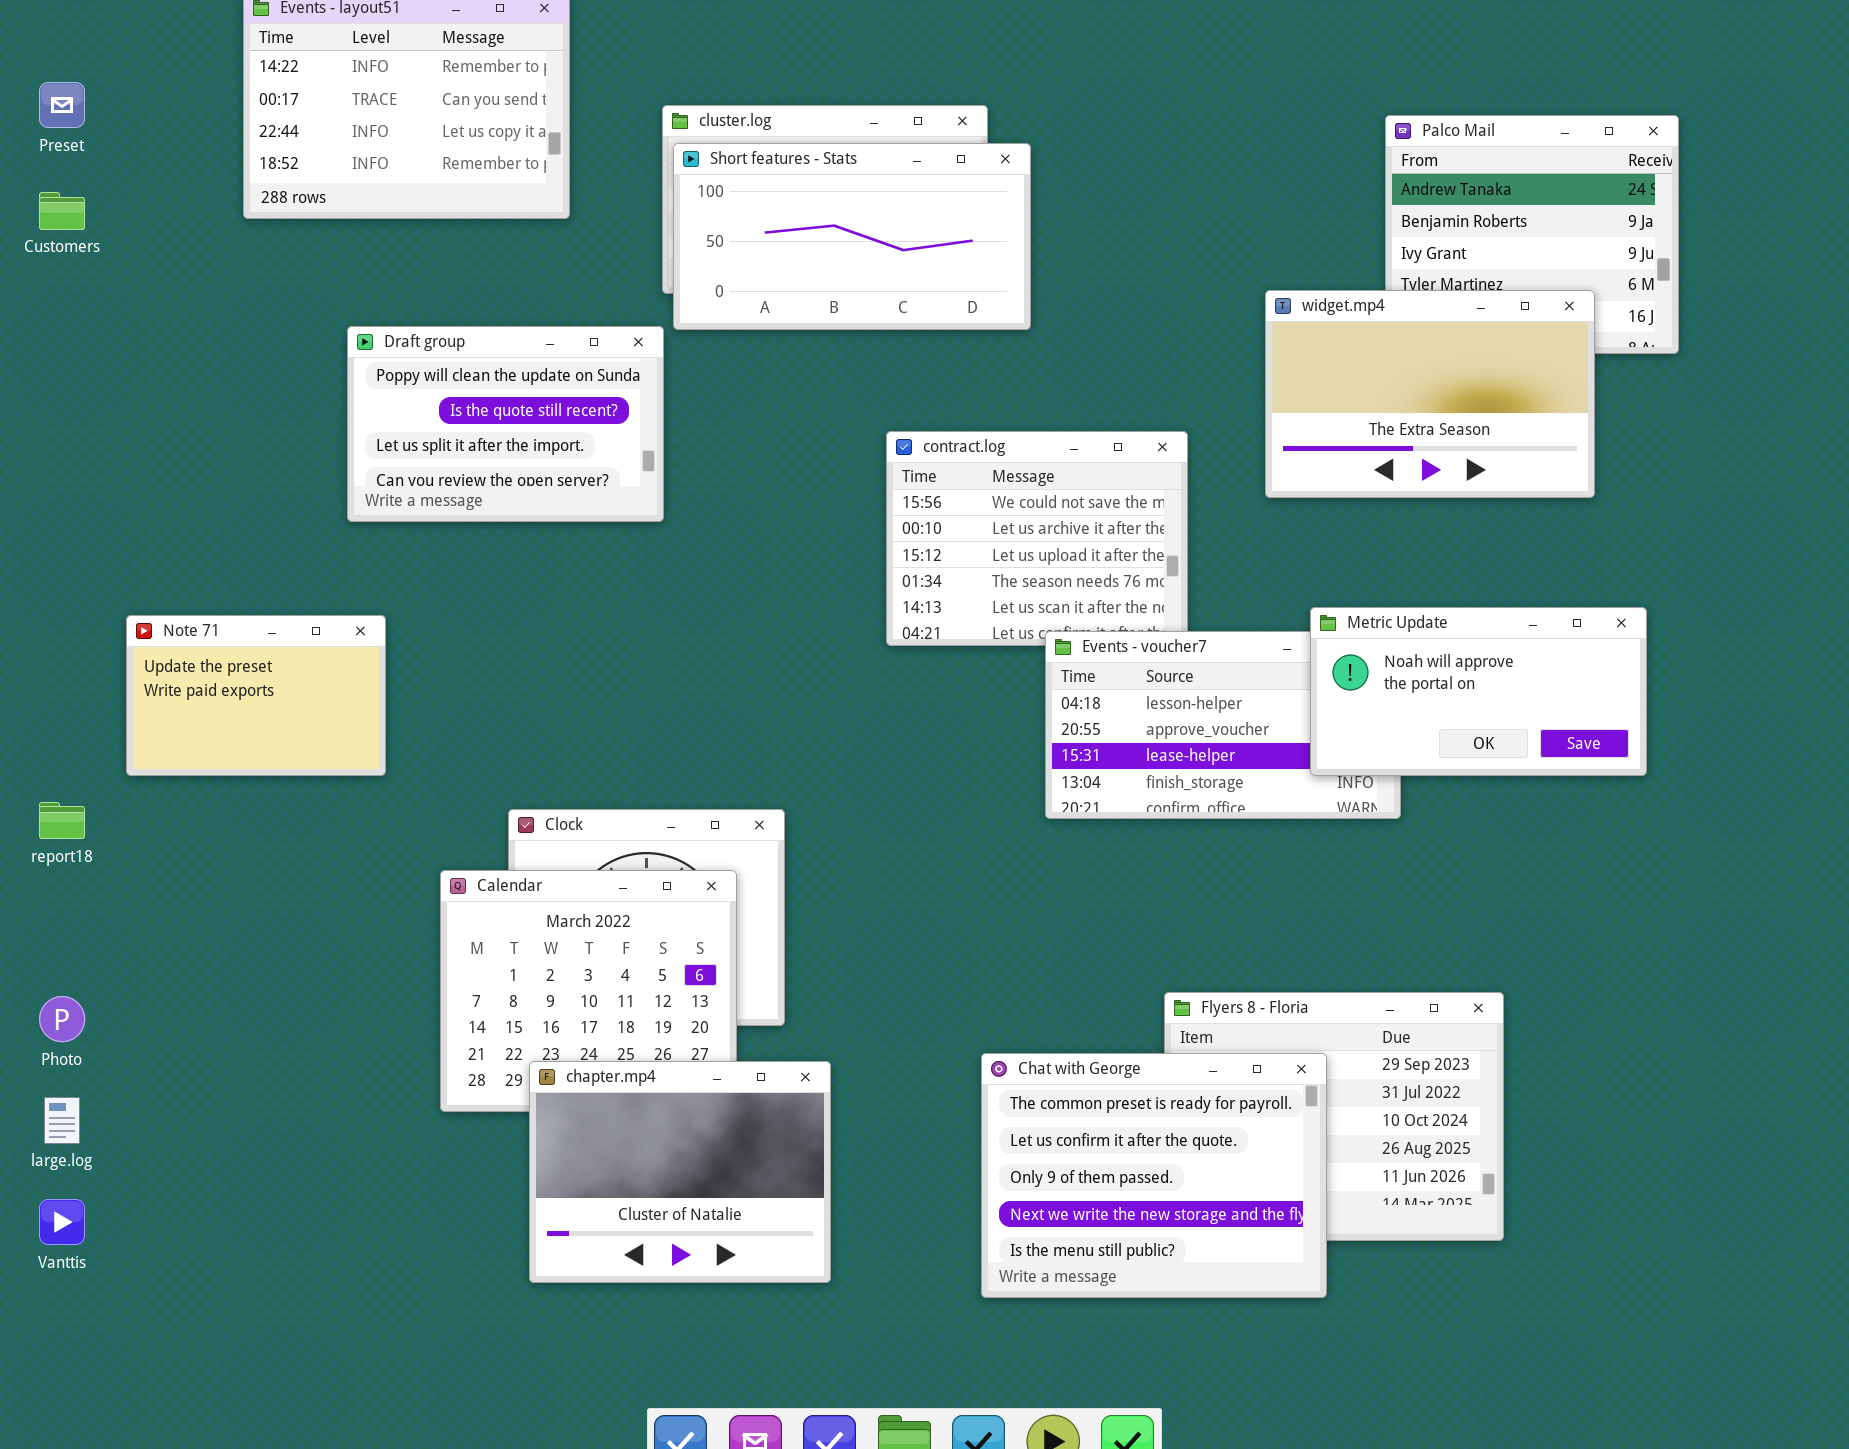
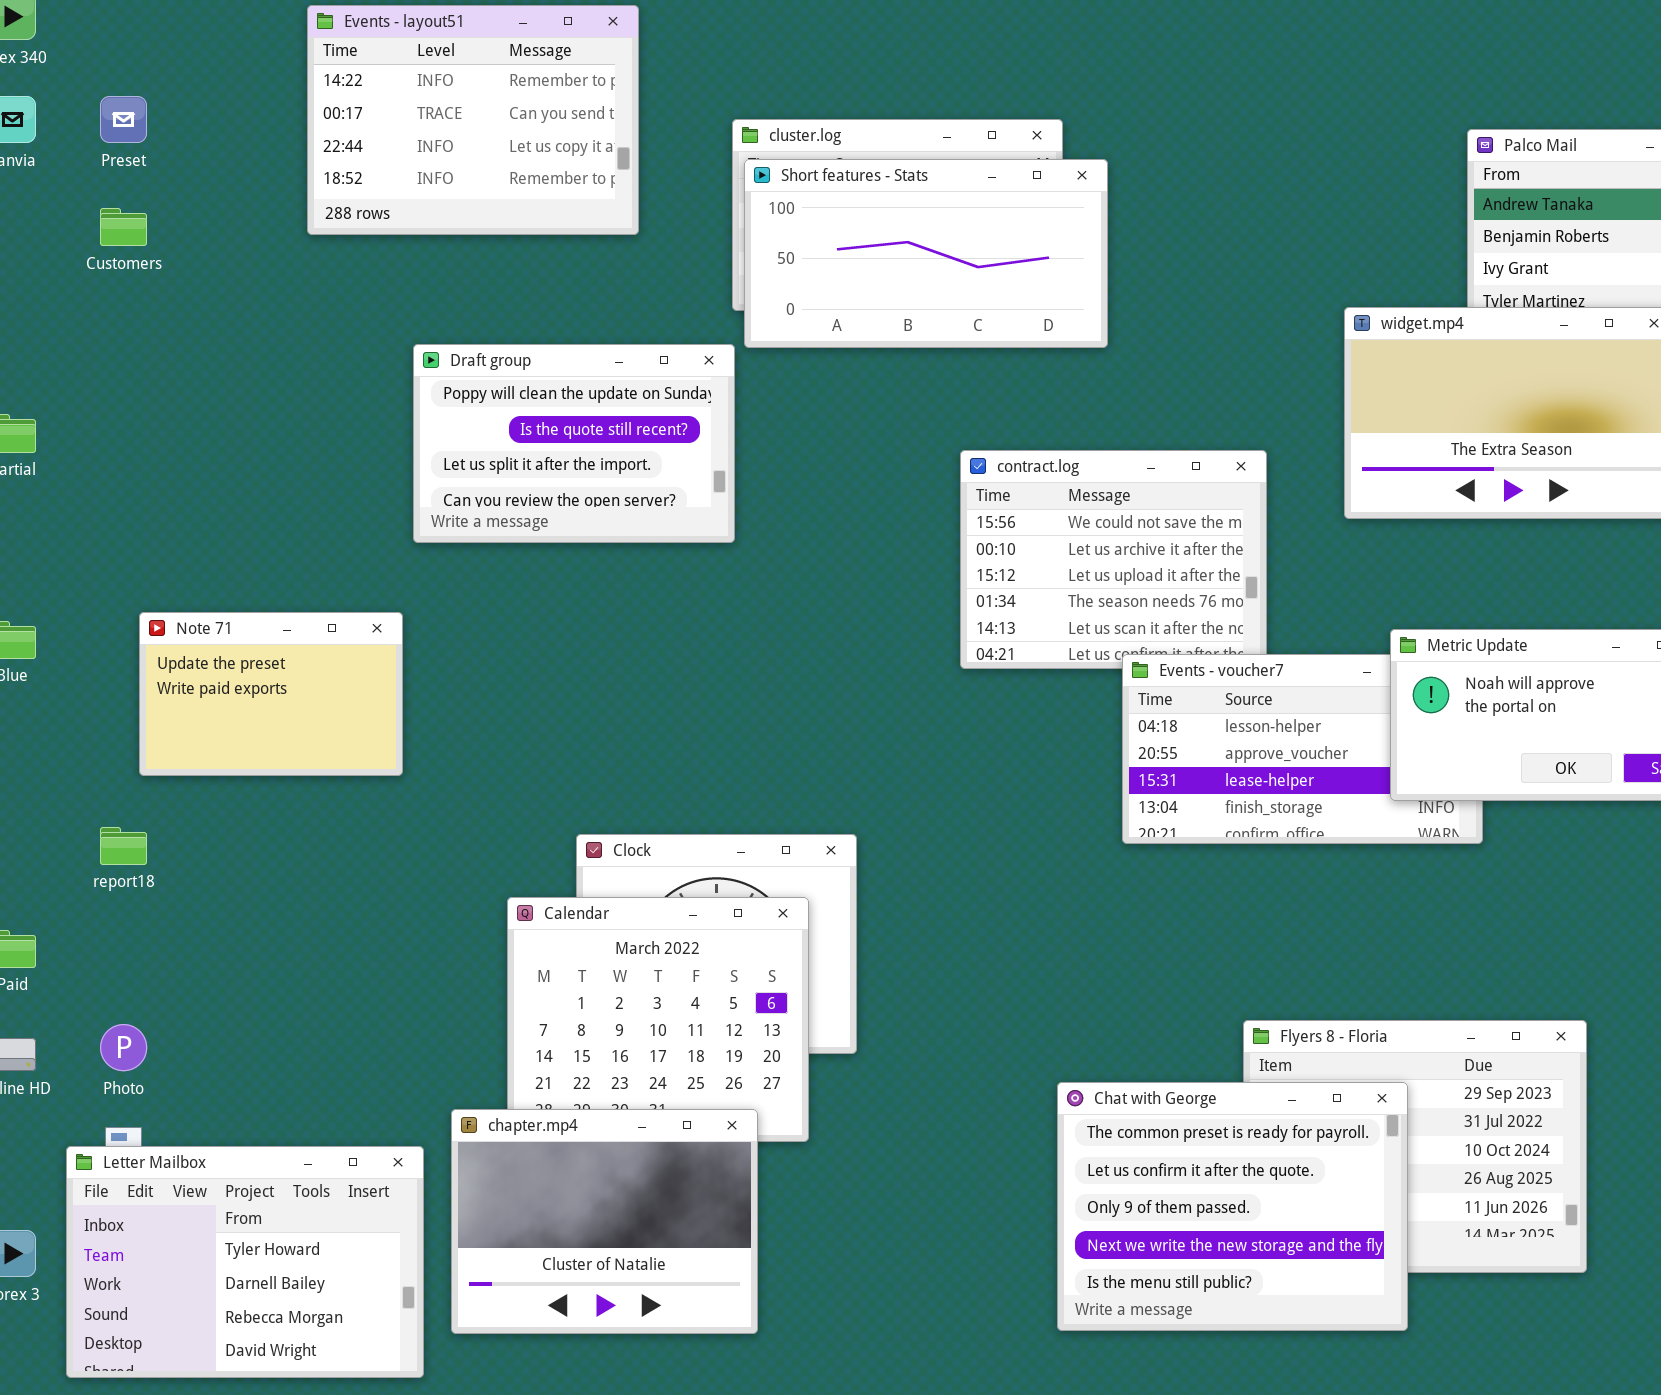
Note 71: [126,615,386,776] -> [139,612,403,776], moved
chapter.mp4: [529,1061,831,1283] -> [451,1109,758,1334], moved
Letter Mailbox: none -> [66,1146,424,1378], opened

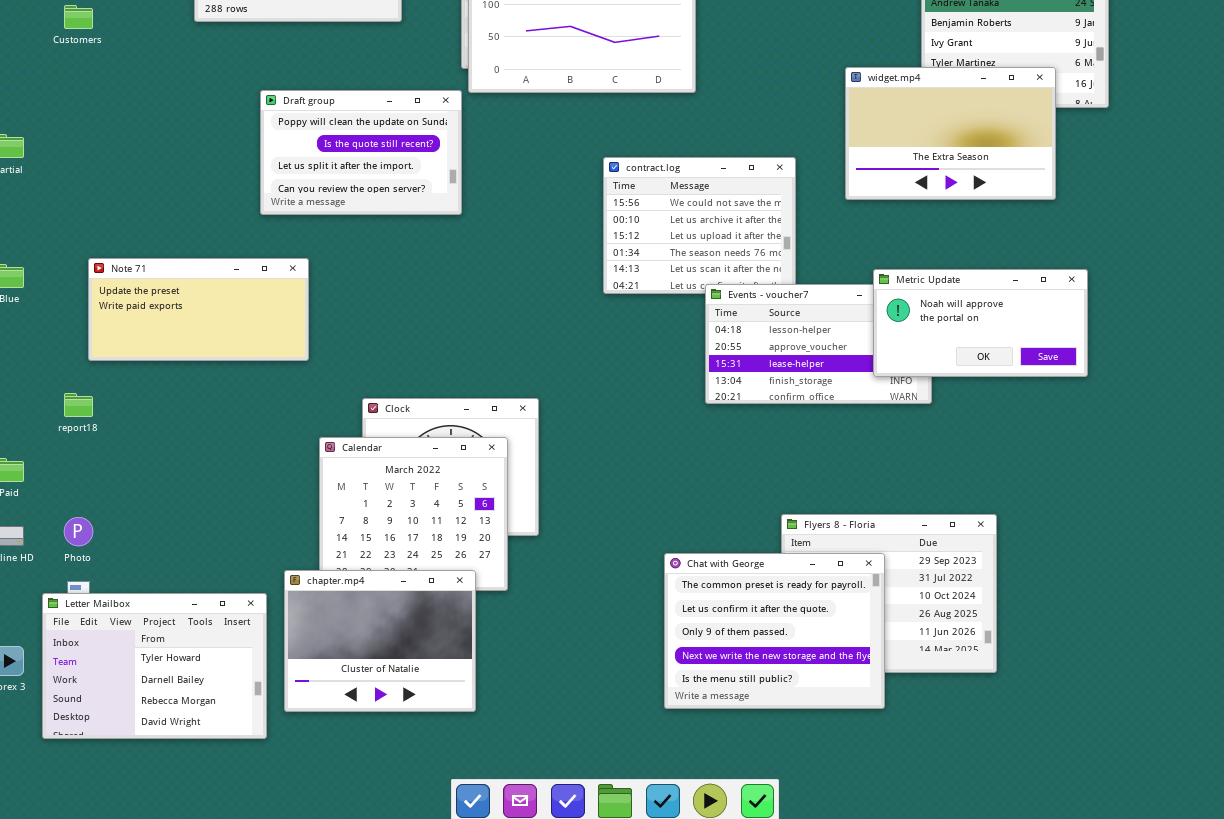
Note 71: [139,612,403,776] -> [88,258,309,361], resized

